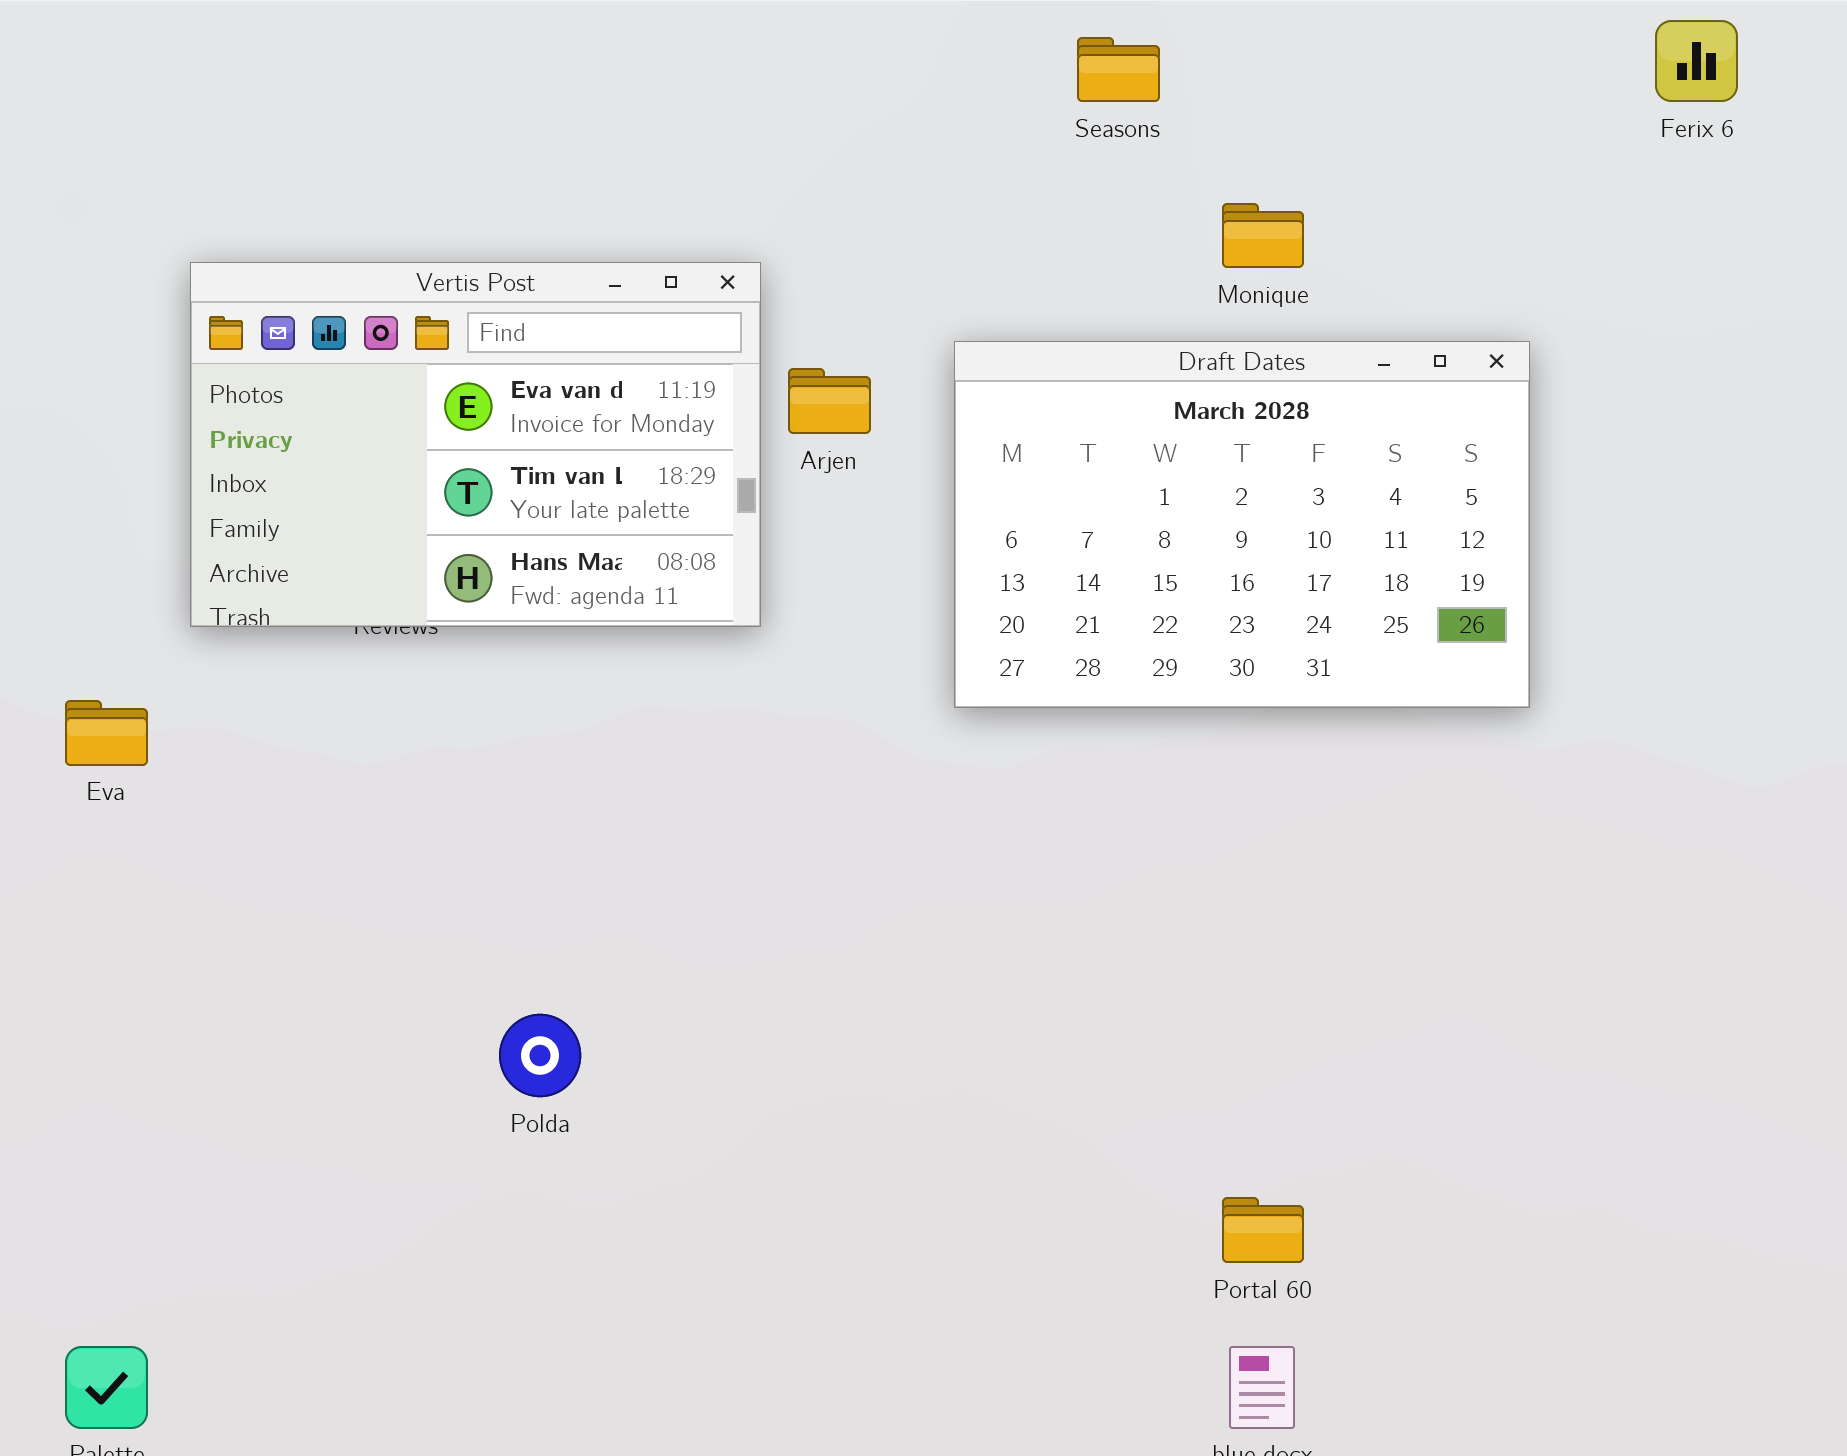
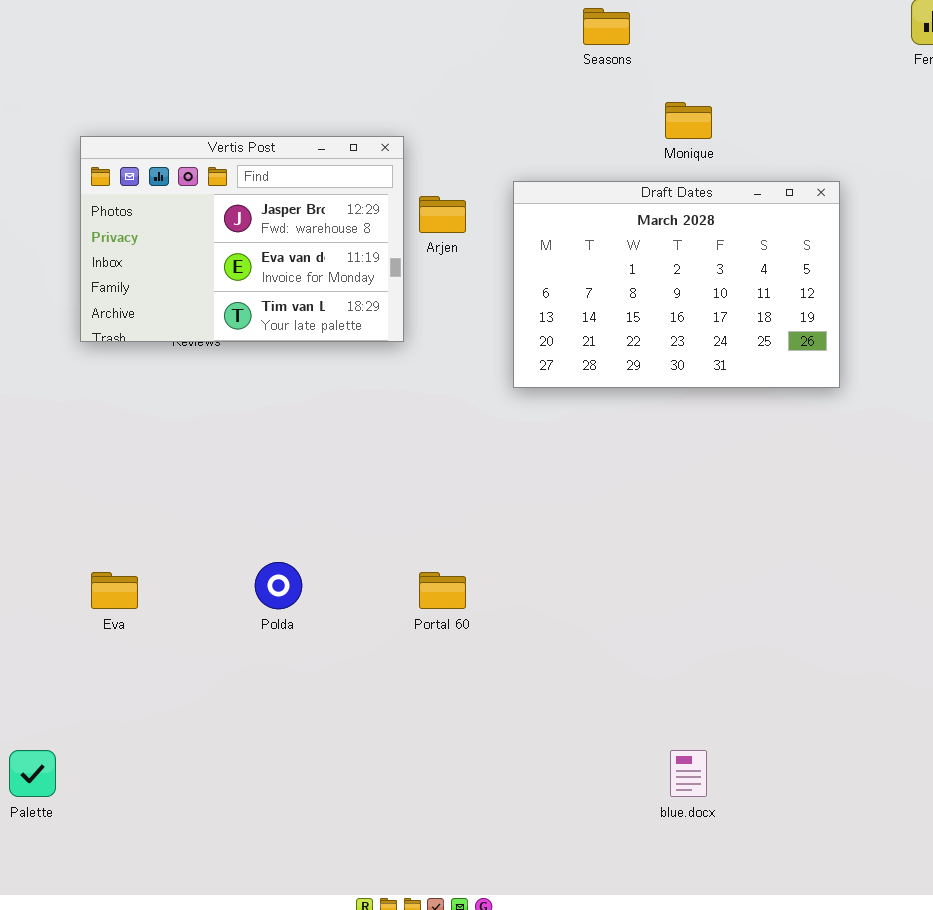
Vertis Post: [190,262,761,627] -> [80,136,404,342], scrolled up 1 row
Eva: [65,700,148,766] -> [91,572,138,609], moved
Portal 60: [1222,1197,1304,1263] -> [419,572,466,609], moved

